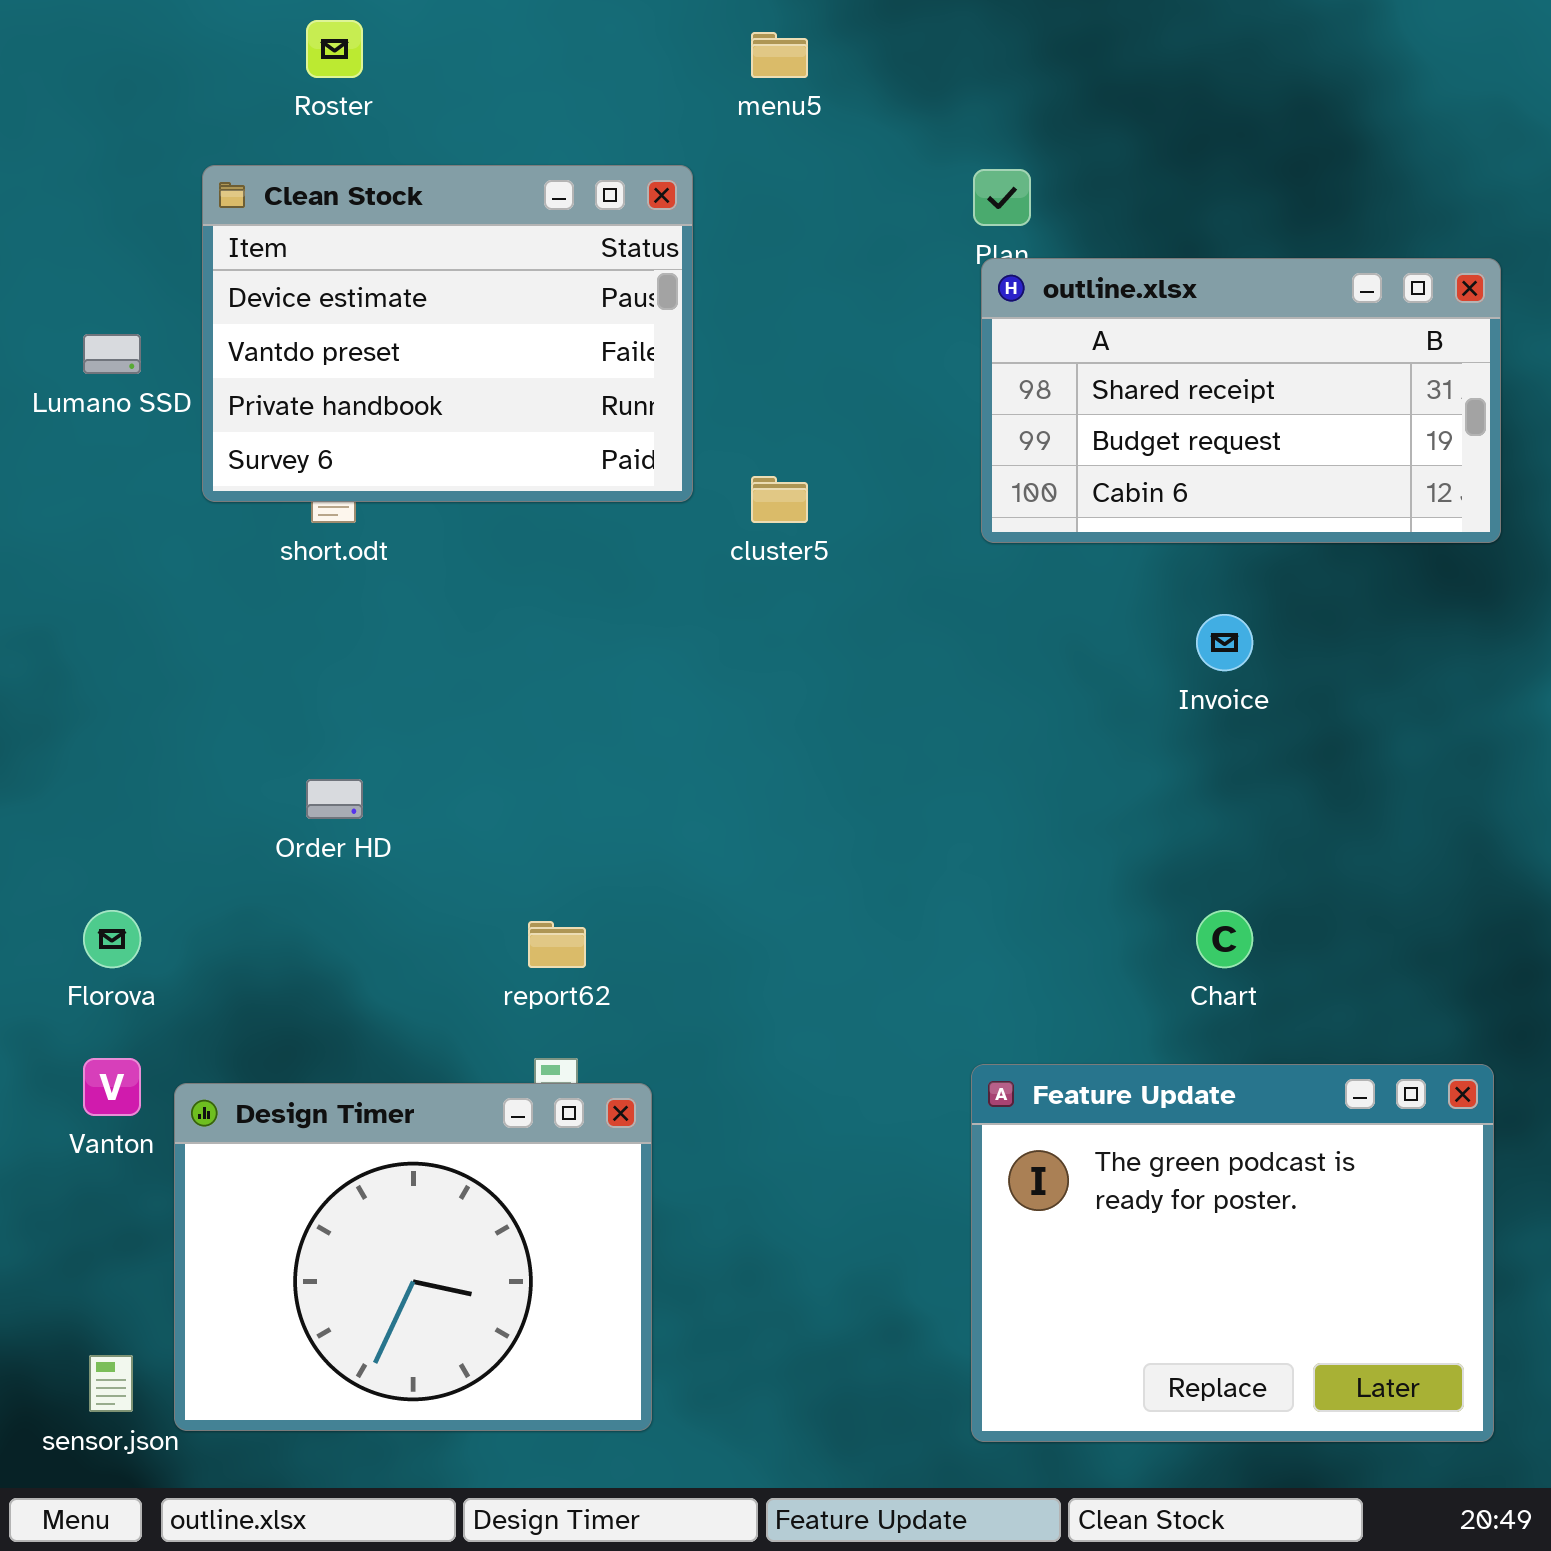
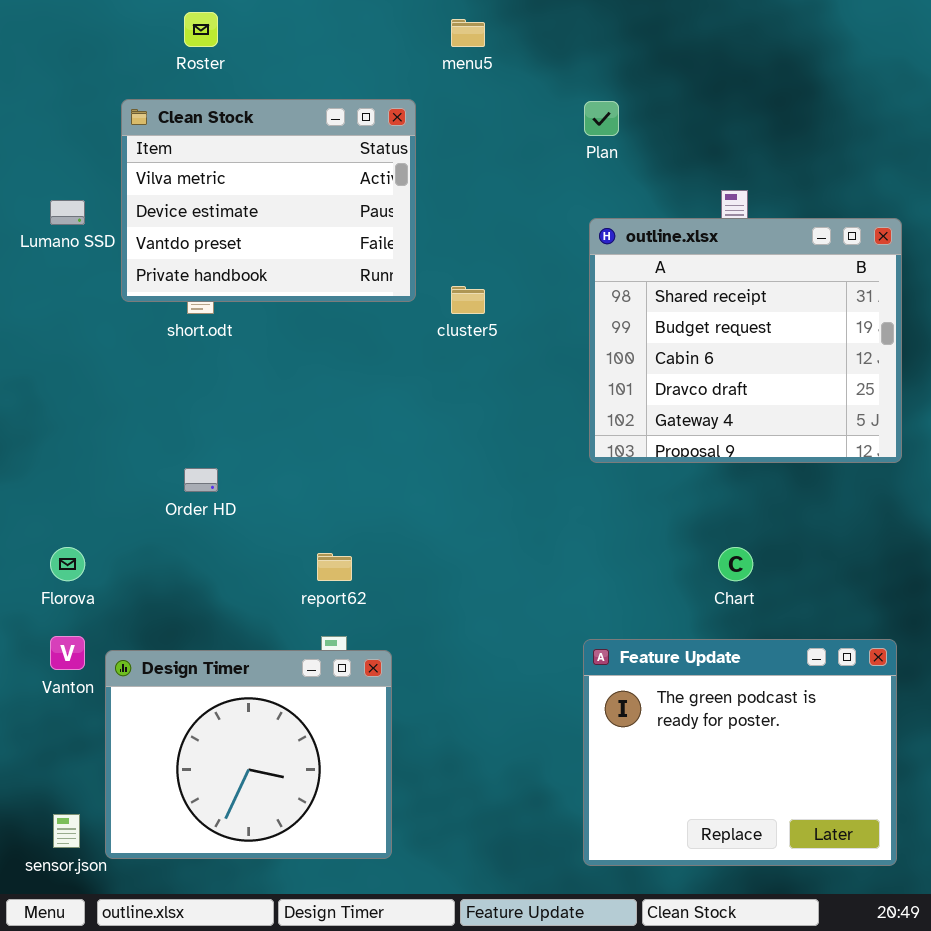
Clean Stock: [202,165,693,502] -> [121,99,416,302], scrolled up 1 row
outline.xlsx: [981,258,1501,543] -> [589,218,902,463], moved, resized

